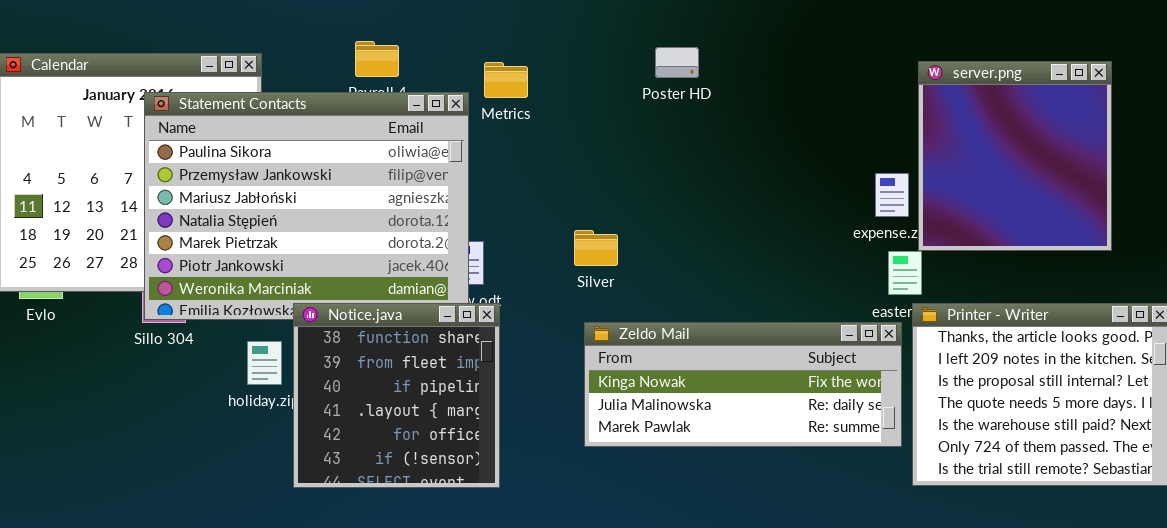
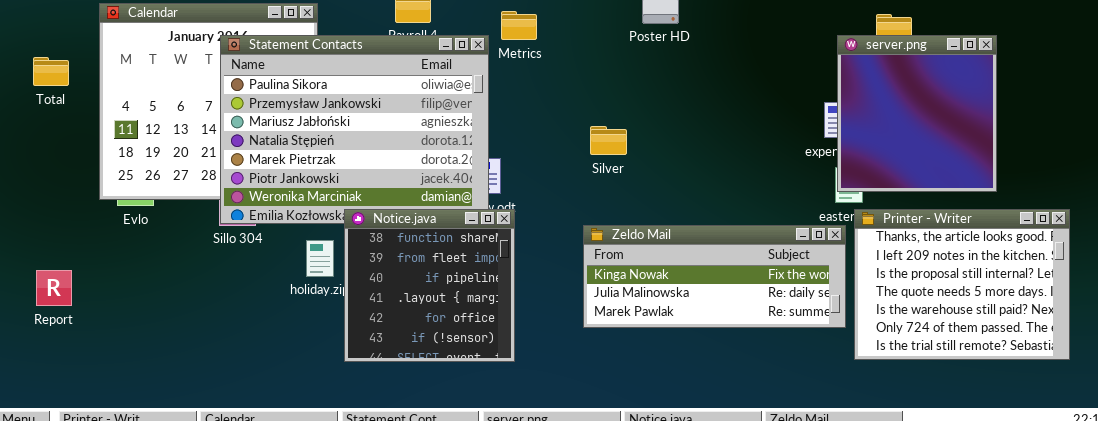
server.png: [918,61,1112,251] -> [837,35,997,192], moved
Silver: [574,230,618,266] -> [590,126,627,155], moved

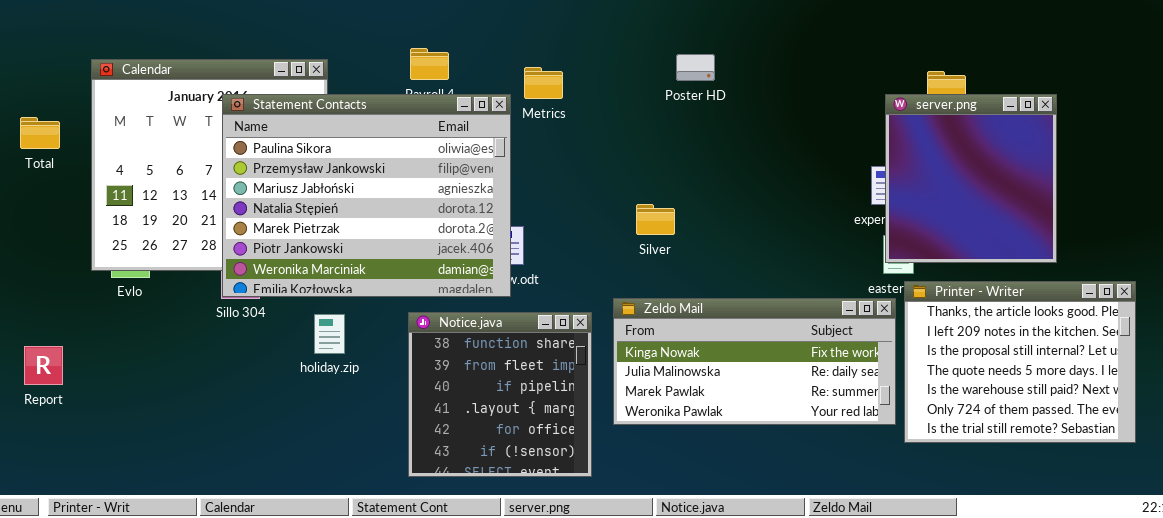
Silver: [590,126,627,155] -> [636,204,675,235], moved
Notice.java: [344,209,515,362] -> [408,312,592,477], moved
Zeldo Mail: [583,225,846,328] -> [613,298,896,425], resized

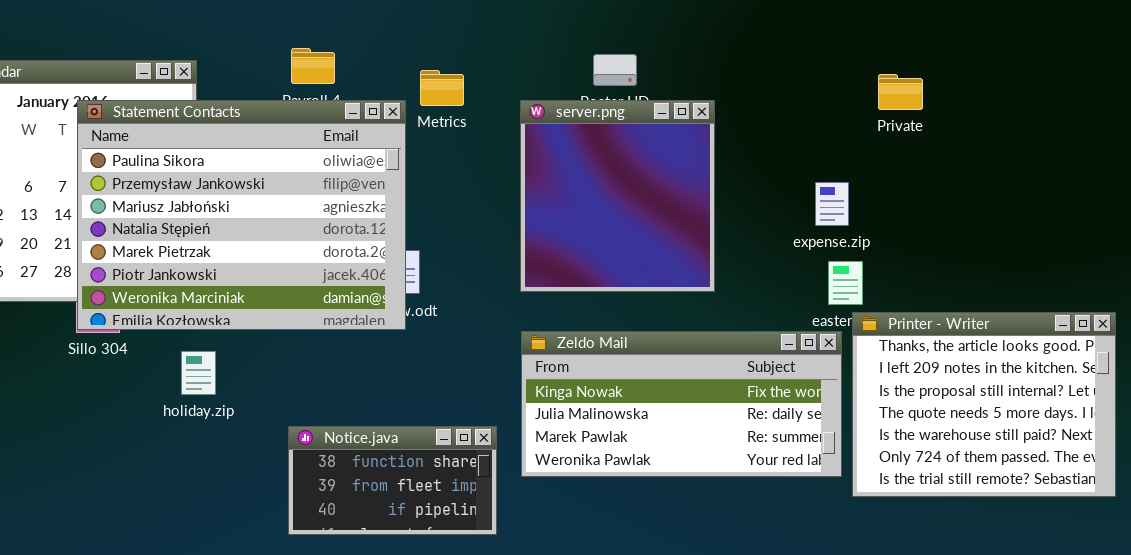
server.png: [885,94,1057,263] -> [520,100,715,292], moved
Notice.java: [408,312,592,477] -> [288,426,497,535], resized

